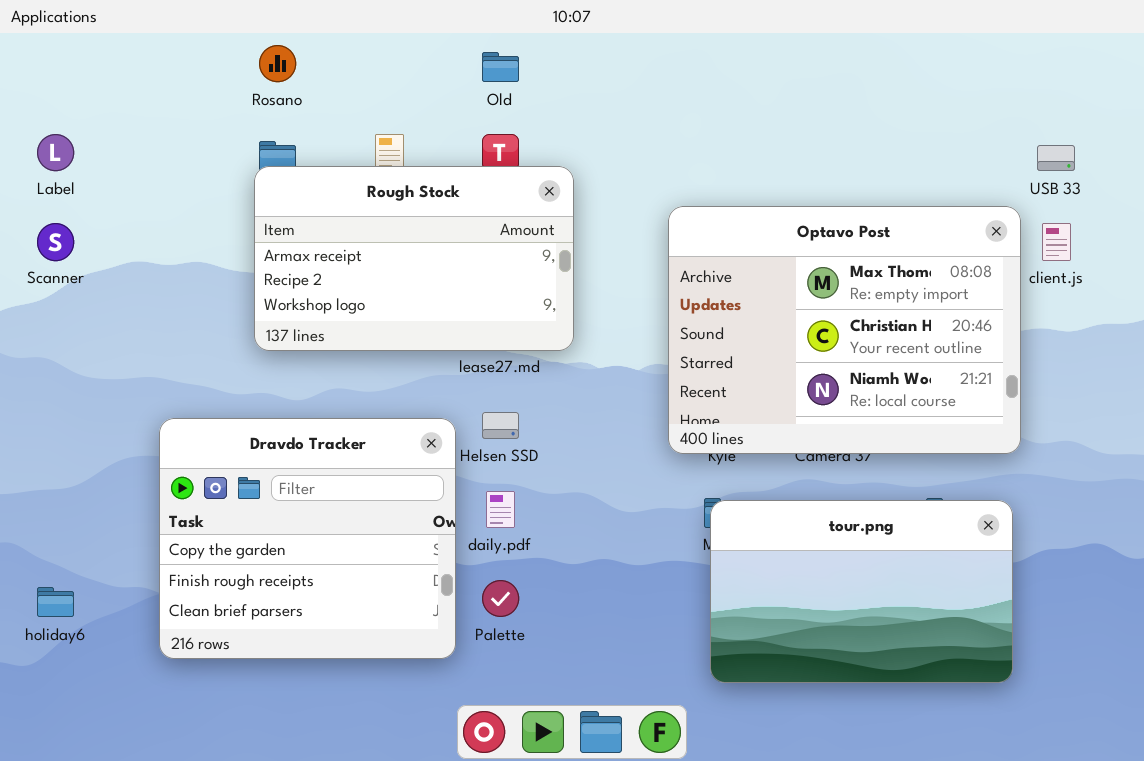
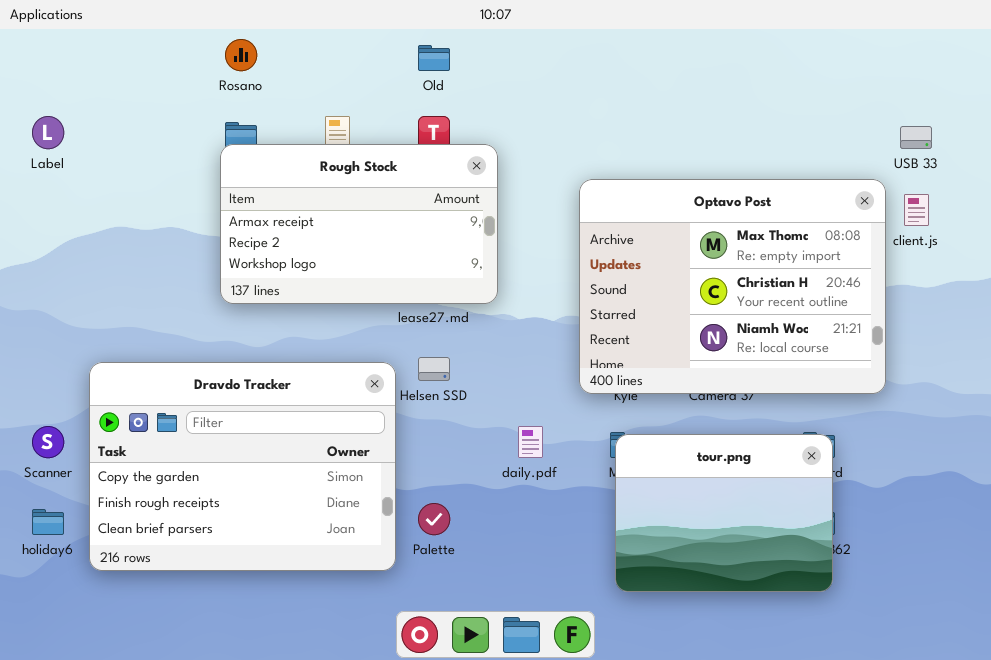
Scanner: [37,223,74,261] -> [32,426,64,458], moved
Dravdo Tracker: [159,418,456,659] -> [89,362,396,571], resized
daily.pdf: [486,491,515,528] -> [518,426,543,458], moved
tour.png: [710,500,1013,683] -> [615,434,833,592], resized

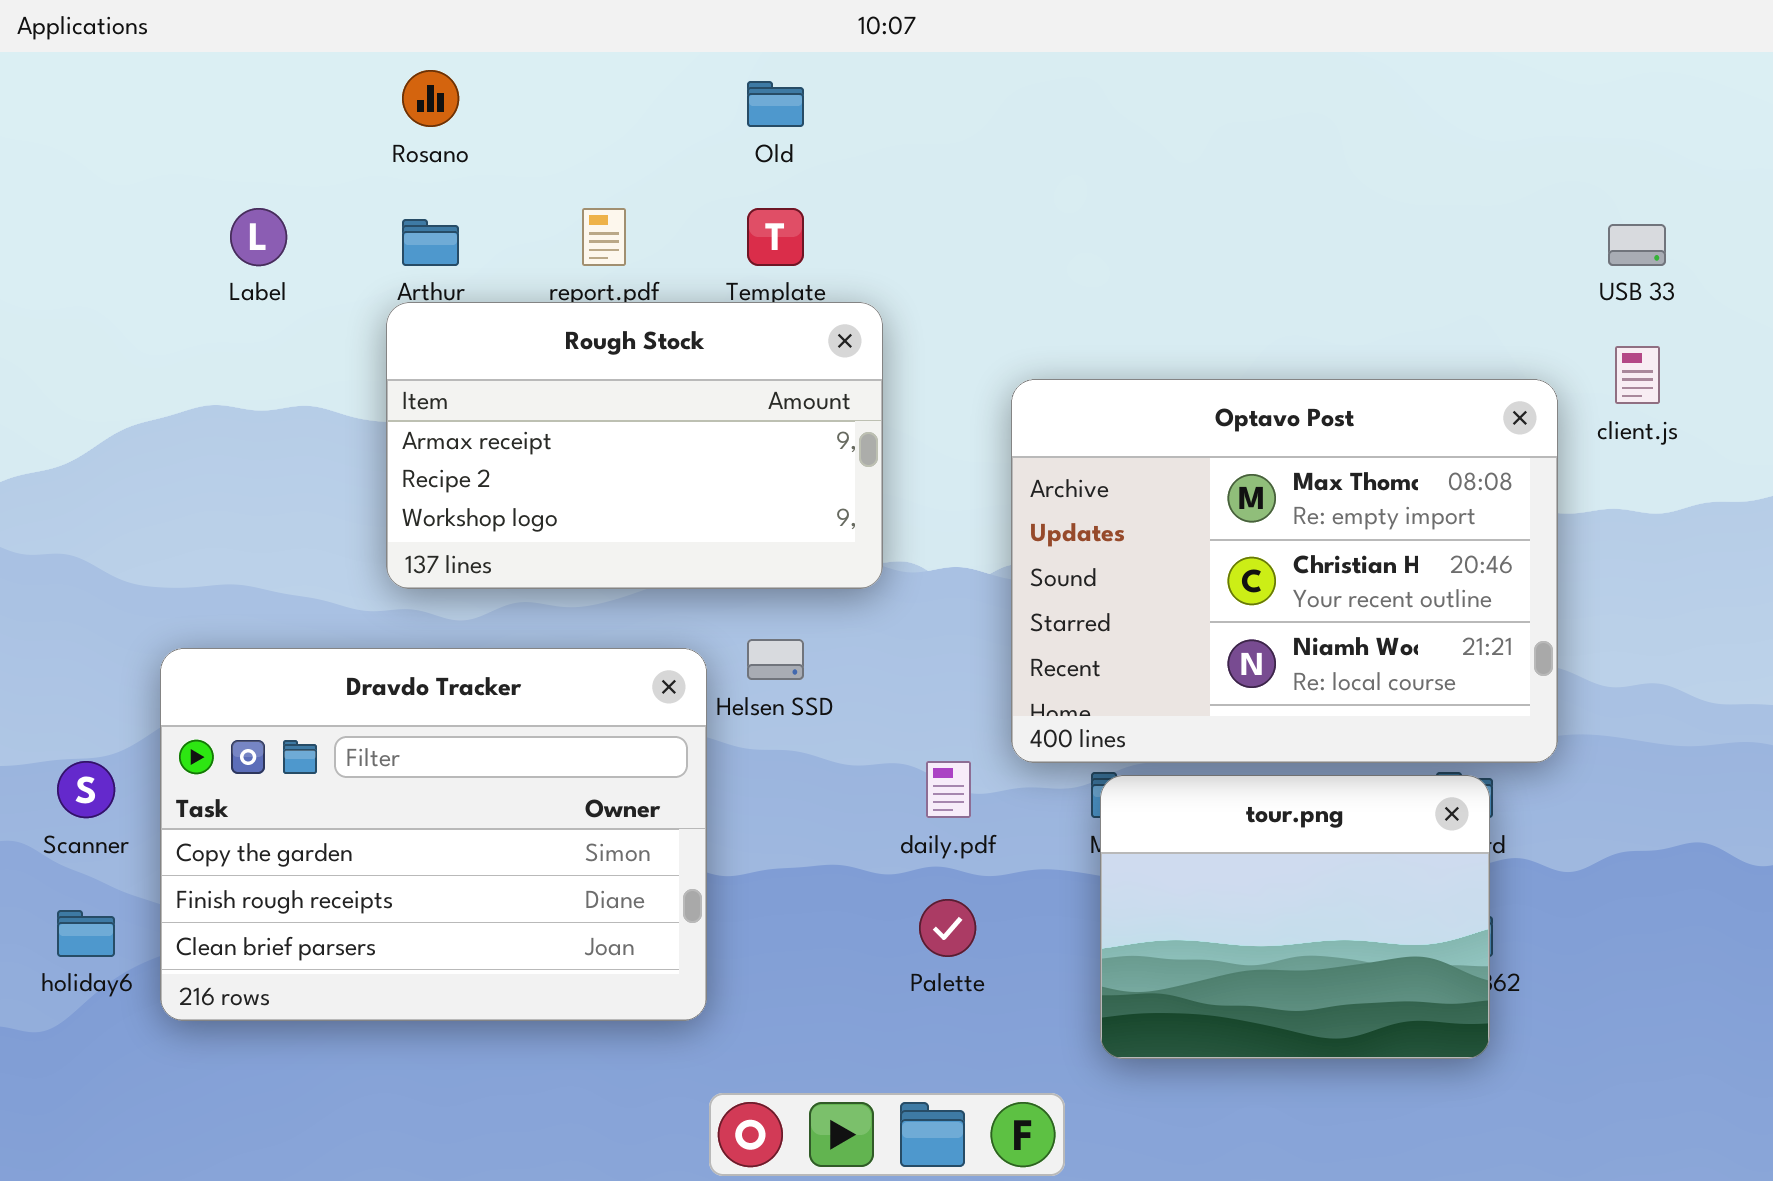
Label: [32,116,64,149] -> [230,208,287,266], moved
Rough Stock: [220,144,498,304] -> [386,302,883,589], moved
Optavo Post: [579,179,886,394] -> [1011,379,1558,763], moved
Palette: [418,503,450,535] -> [919,899,976,957], moved

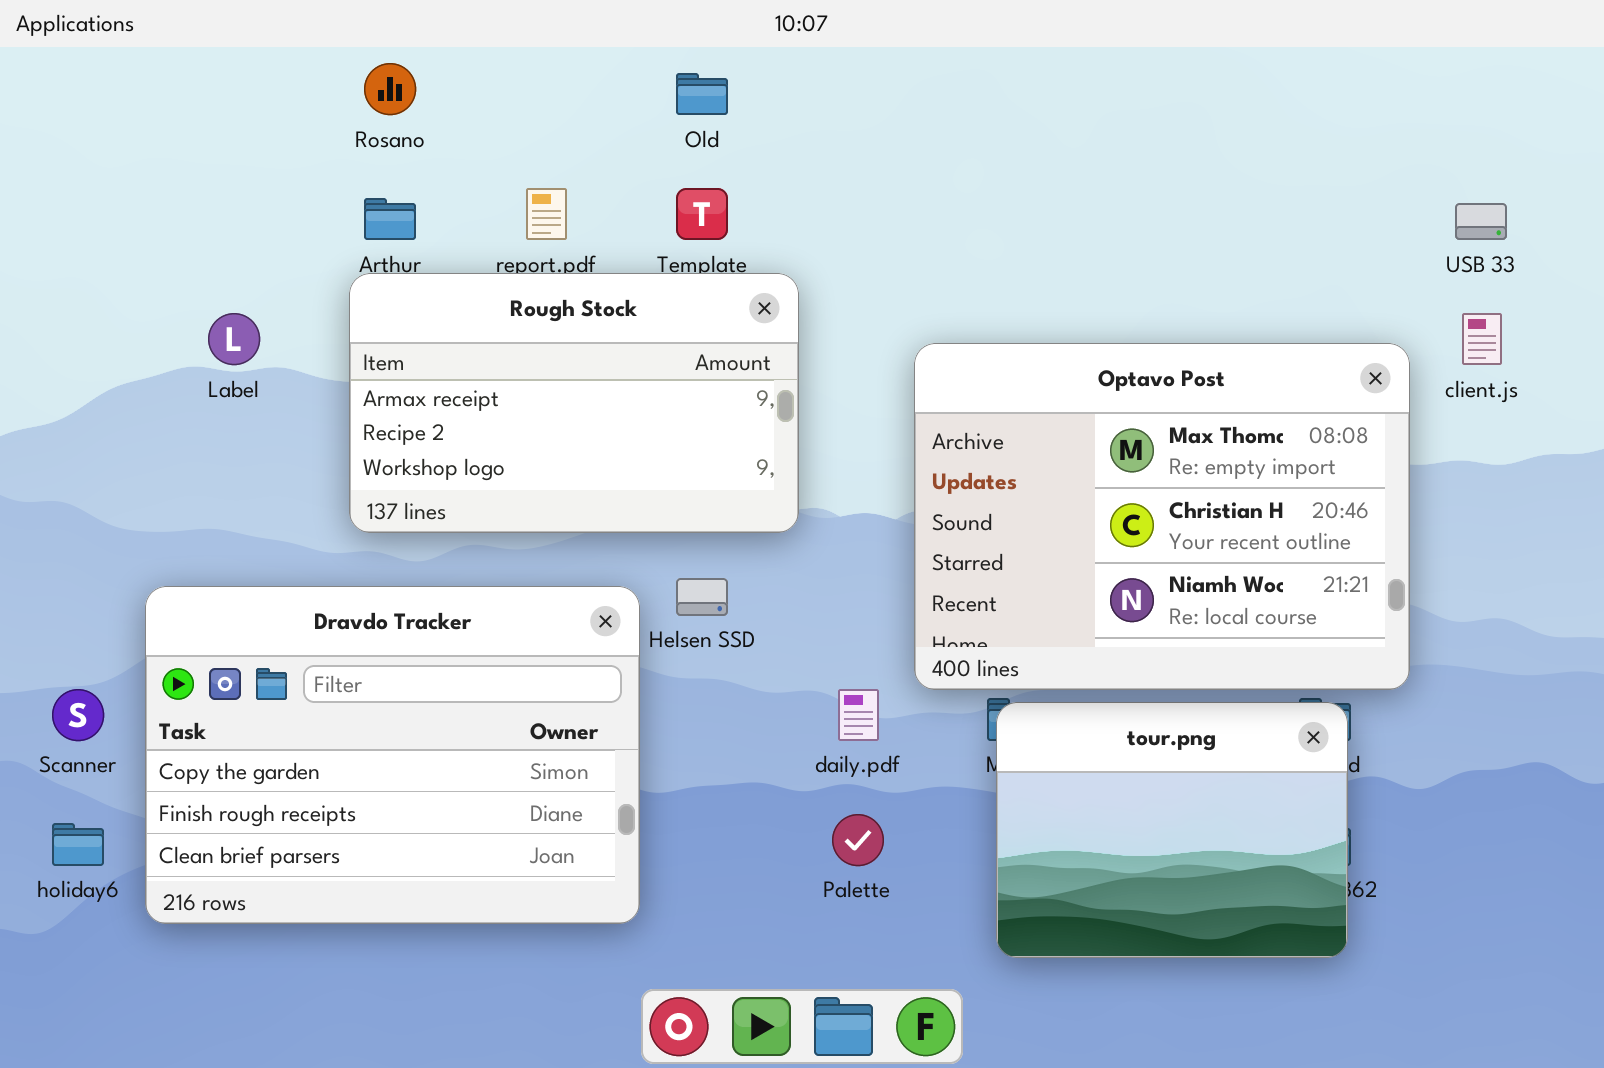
Label: [230,208,287,266] -> [208,313,260,365], moved

